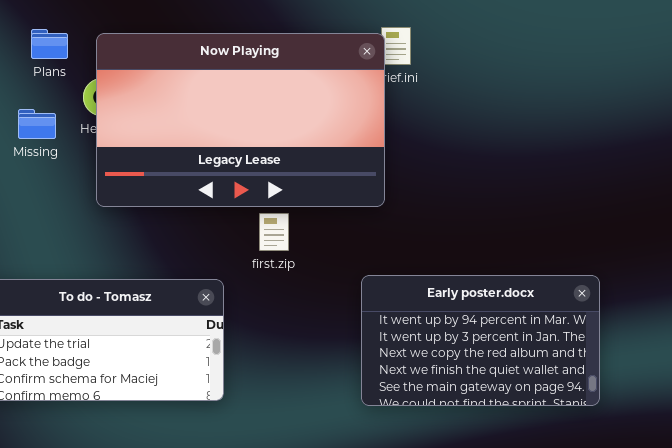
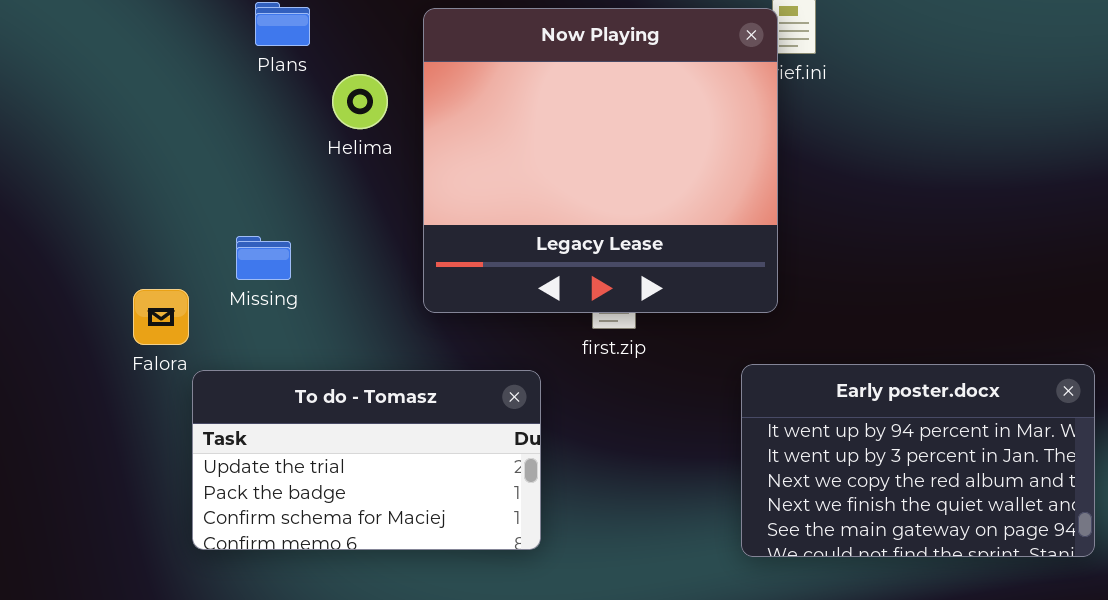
Now Playing: [96,33,385,207] -> [423,8,778,313], resized
Missing: [18,109,56,139] -> [236,236,291,280], moved

